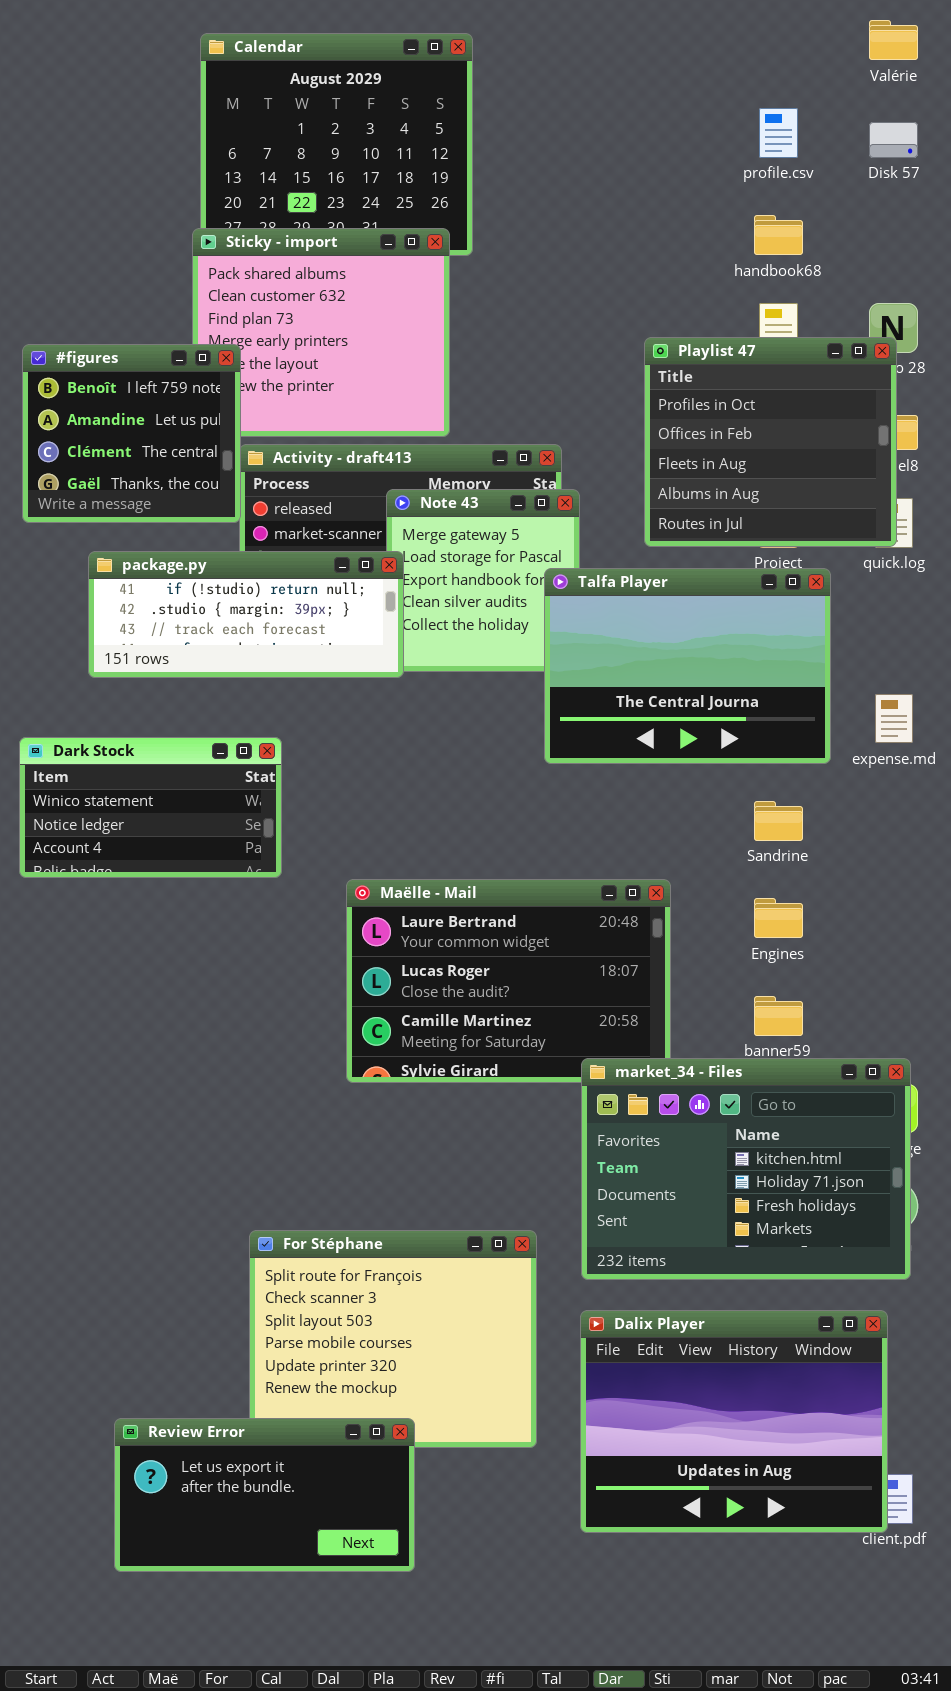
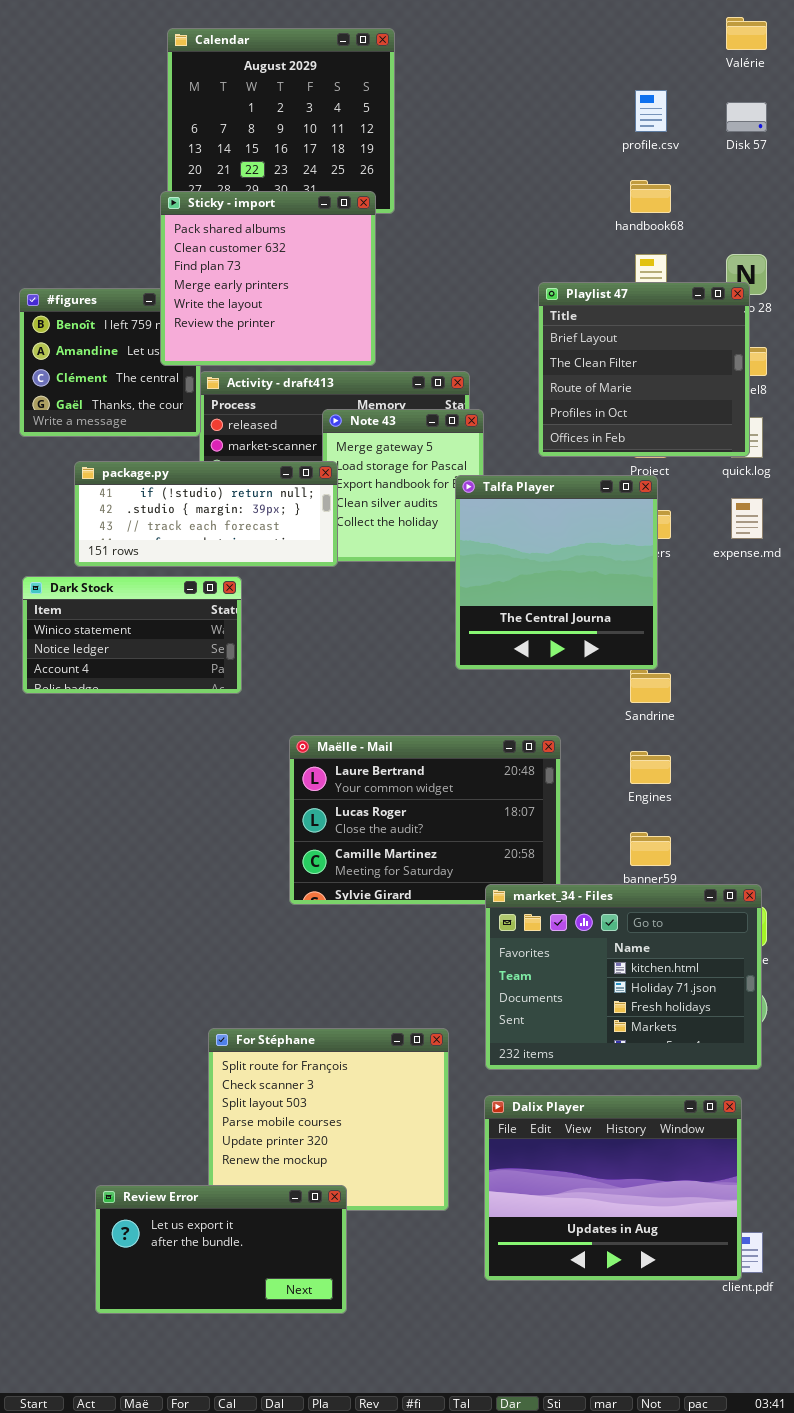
Sticky - import: [192,228,450,437] -> [160,191,376,366], raised
Playlist 47: [644,337,897,547] -> [538,282,750,457], scrolled up 3 rows
Talfa Player: [544,568,831,764] -> [455,475,658,670], resized
expense.md: [875,694,913,743] -> [731,498,763,539], moved
Dark Stock: [19,737,282,878] -> [22,576,242,694], moved

